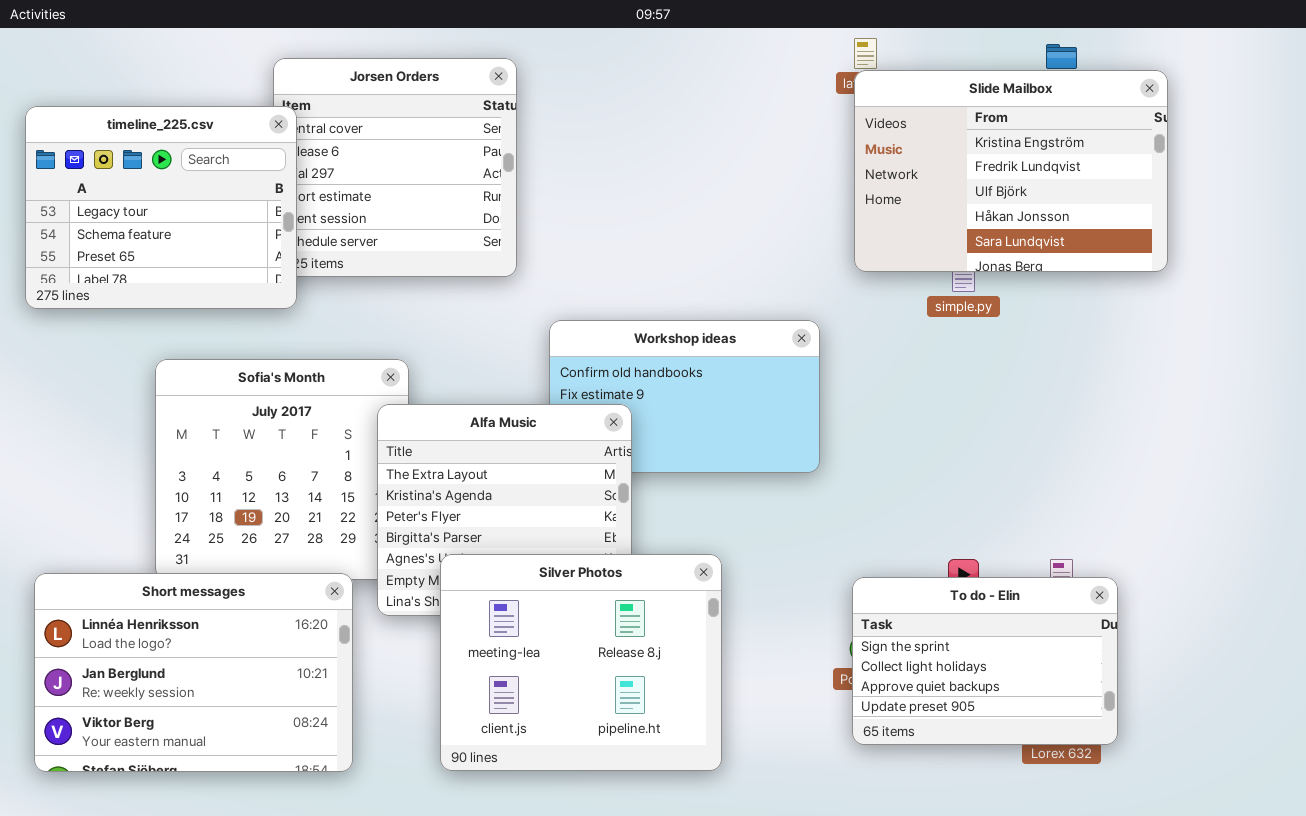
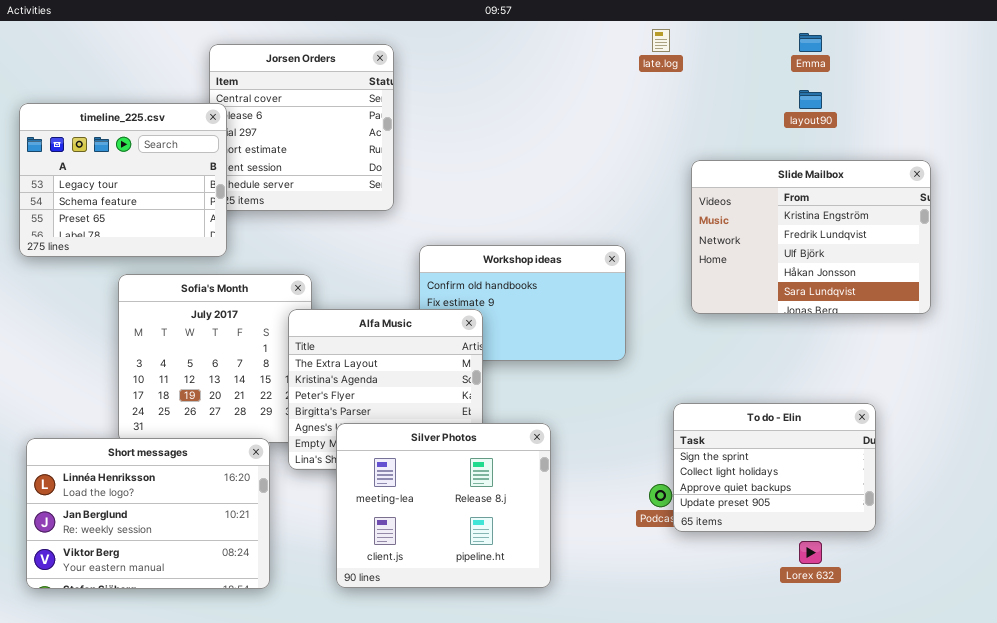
Slide Mailbox: [854,70,1168,272] -> [691,160,931,314], moved
timeline_225.csv: [25,106,297,309] -> [19,103,227,257], moved
To do - Elin: [852,577,1118,745] -> [673,403,876,532], moved

